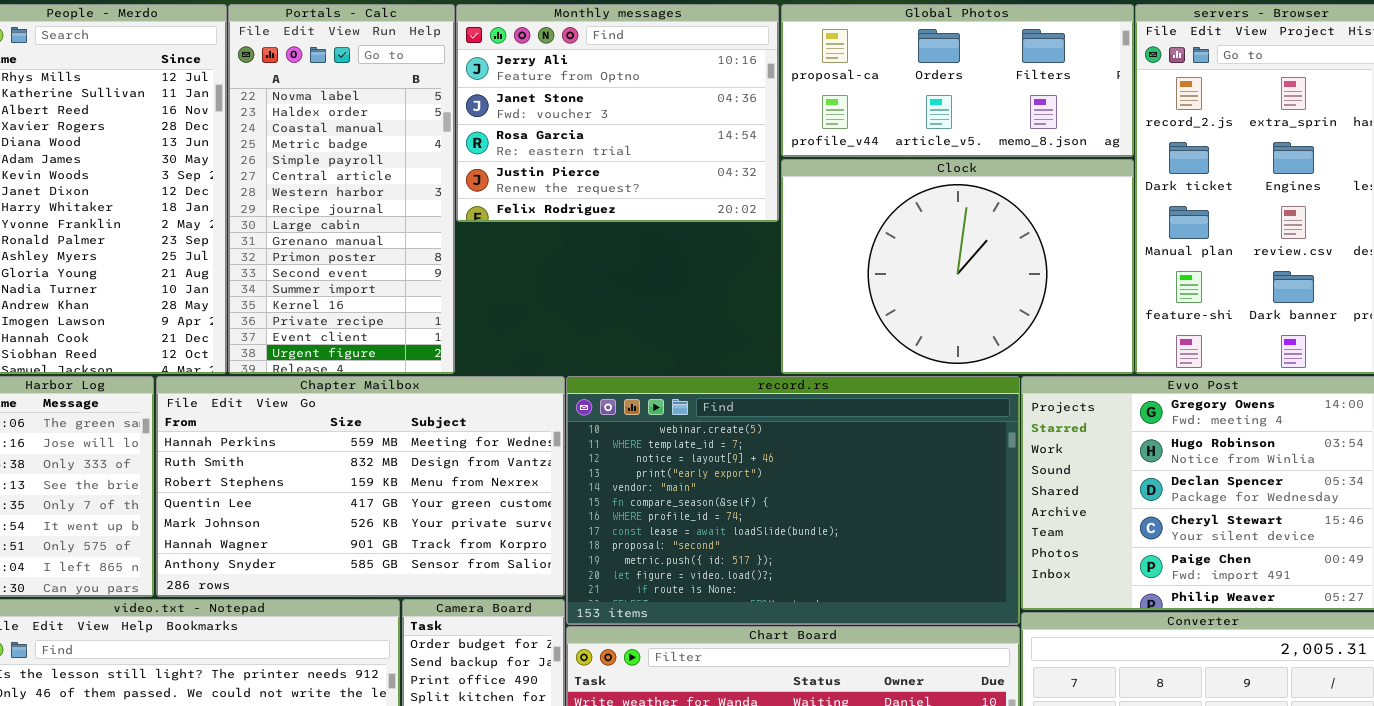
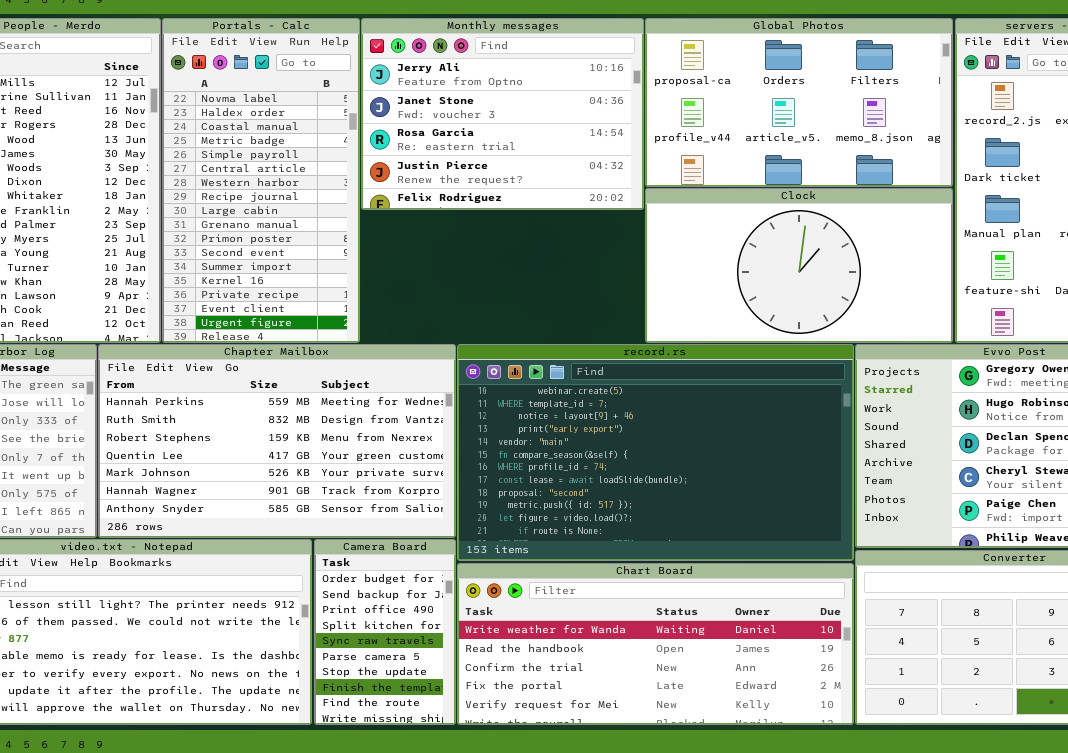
Global Photos: [781,4,1134,157] -> [645,18,953,187], resized
Clock: [781,159,1134,374] -> [645,188,953,343], resized

